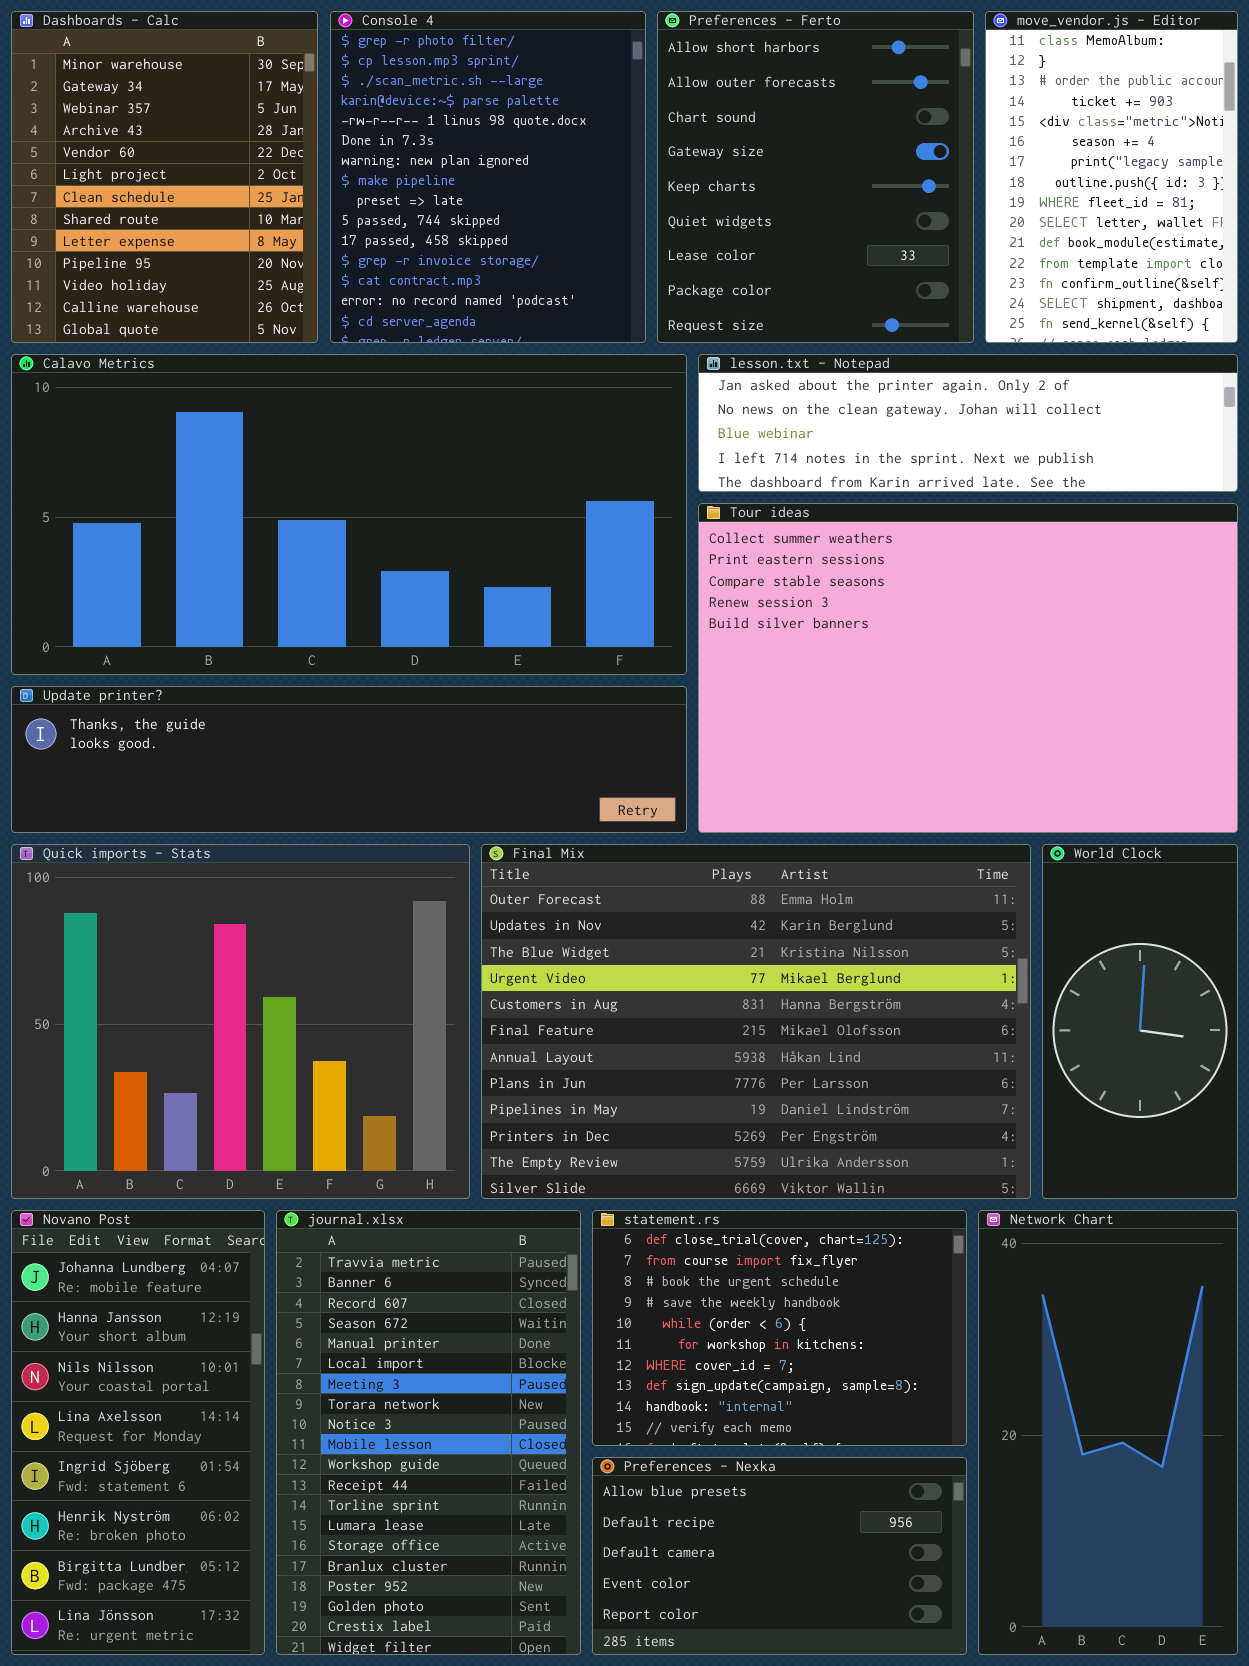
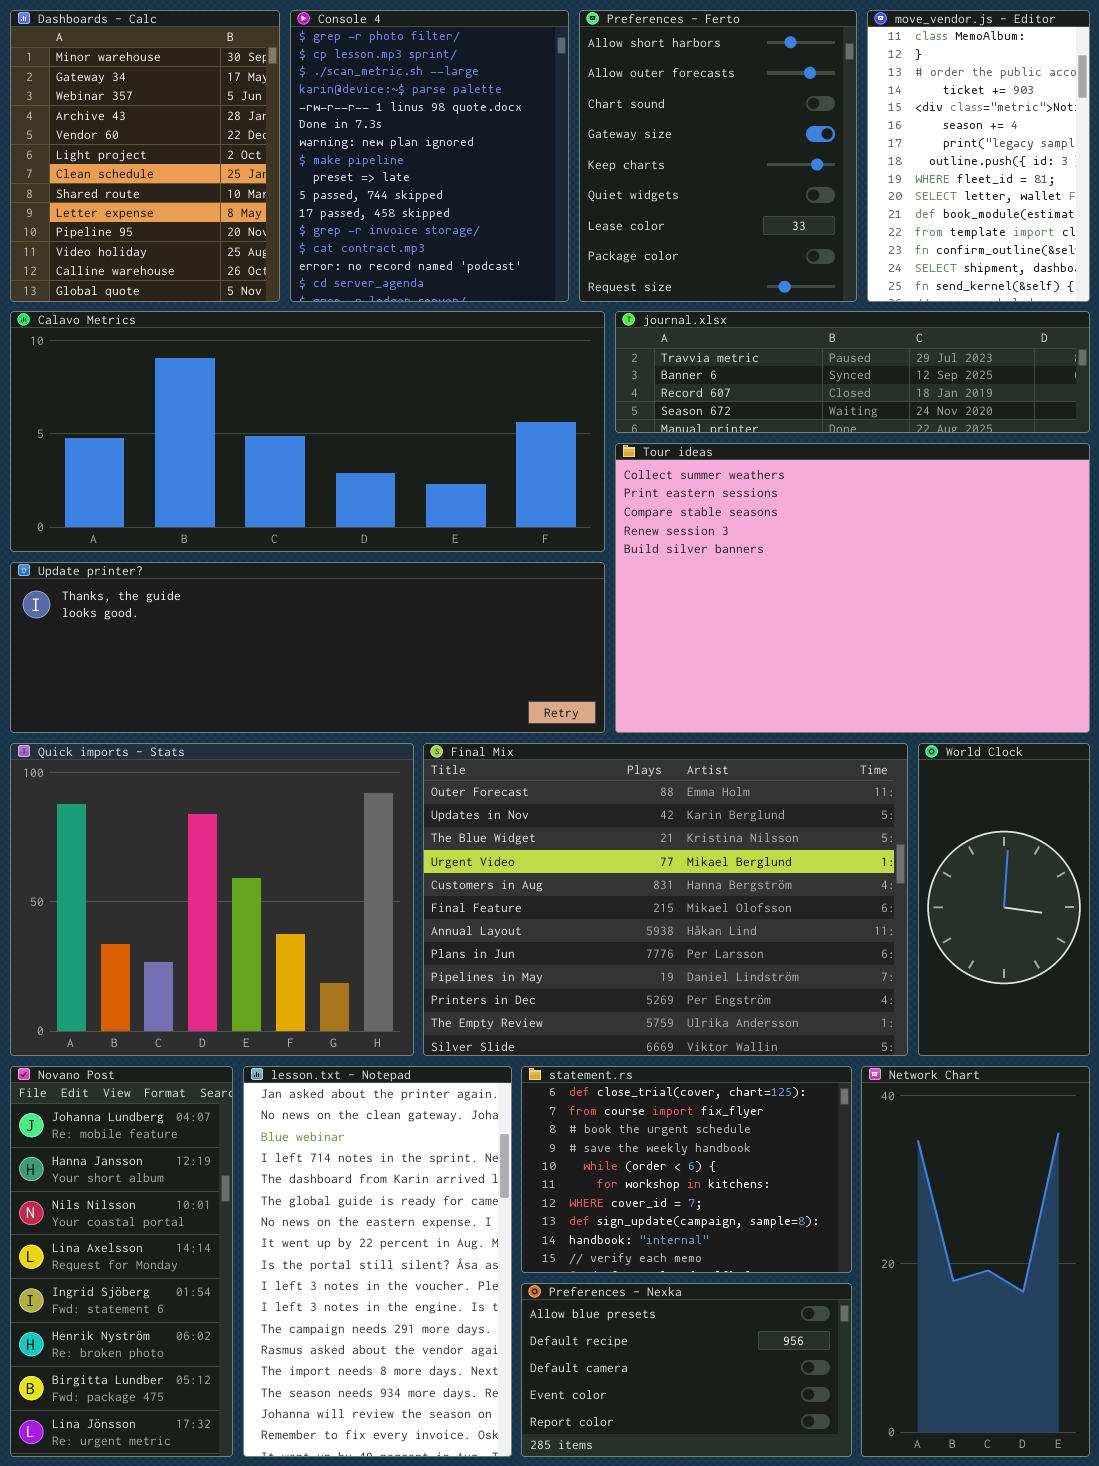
Calavo Metrics: [11,354,687,675] -> [10,311,605,552], resized
lesson.txt - Notepad: [698,354,1238,492] -> [243,1066,512,1457], moved, resized
Update printer?: [11,686,687,833] -> [10,562,605,733], resized
journal.xlsx: [276,1210,581,1655] -> [615,311,1090,433], moved, resized

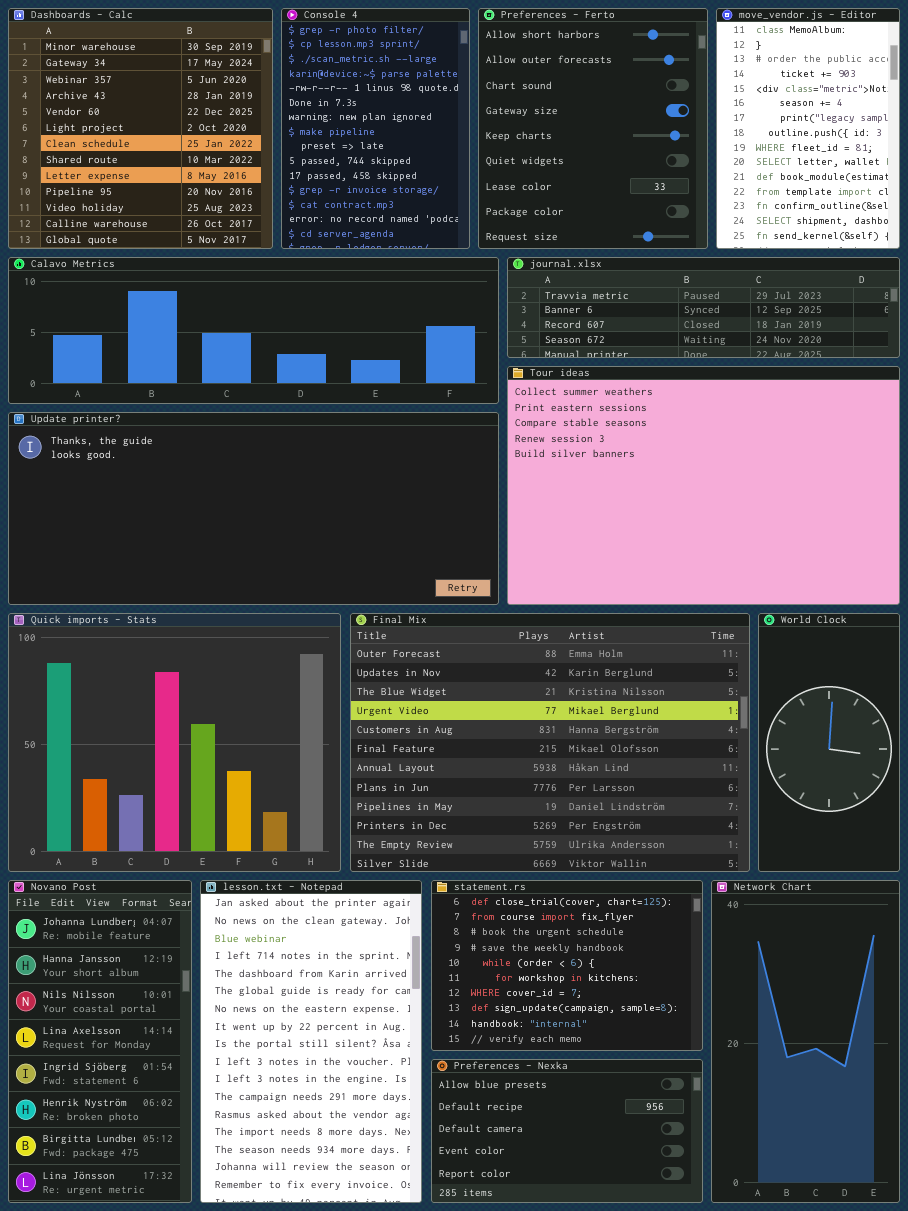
Dashboards - Calc: [10,10,280,302] -> [8,8,273,249], resized
Console 4: [290,10,569,302] -> [281,8,470,249], resized
Calavo Metrics: [10,311,605,552] -> [8,257,499,404], resized
Update printer?: [10,562,605,733] -> [8,412,499,605], resized

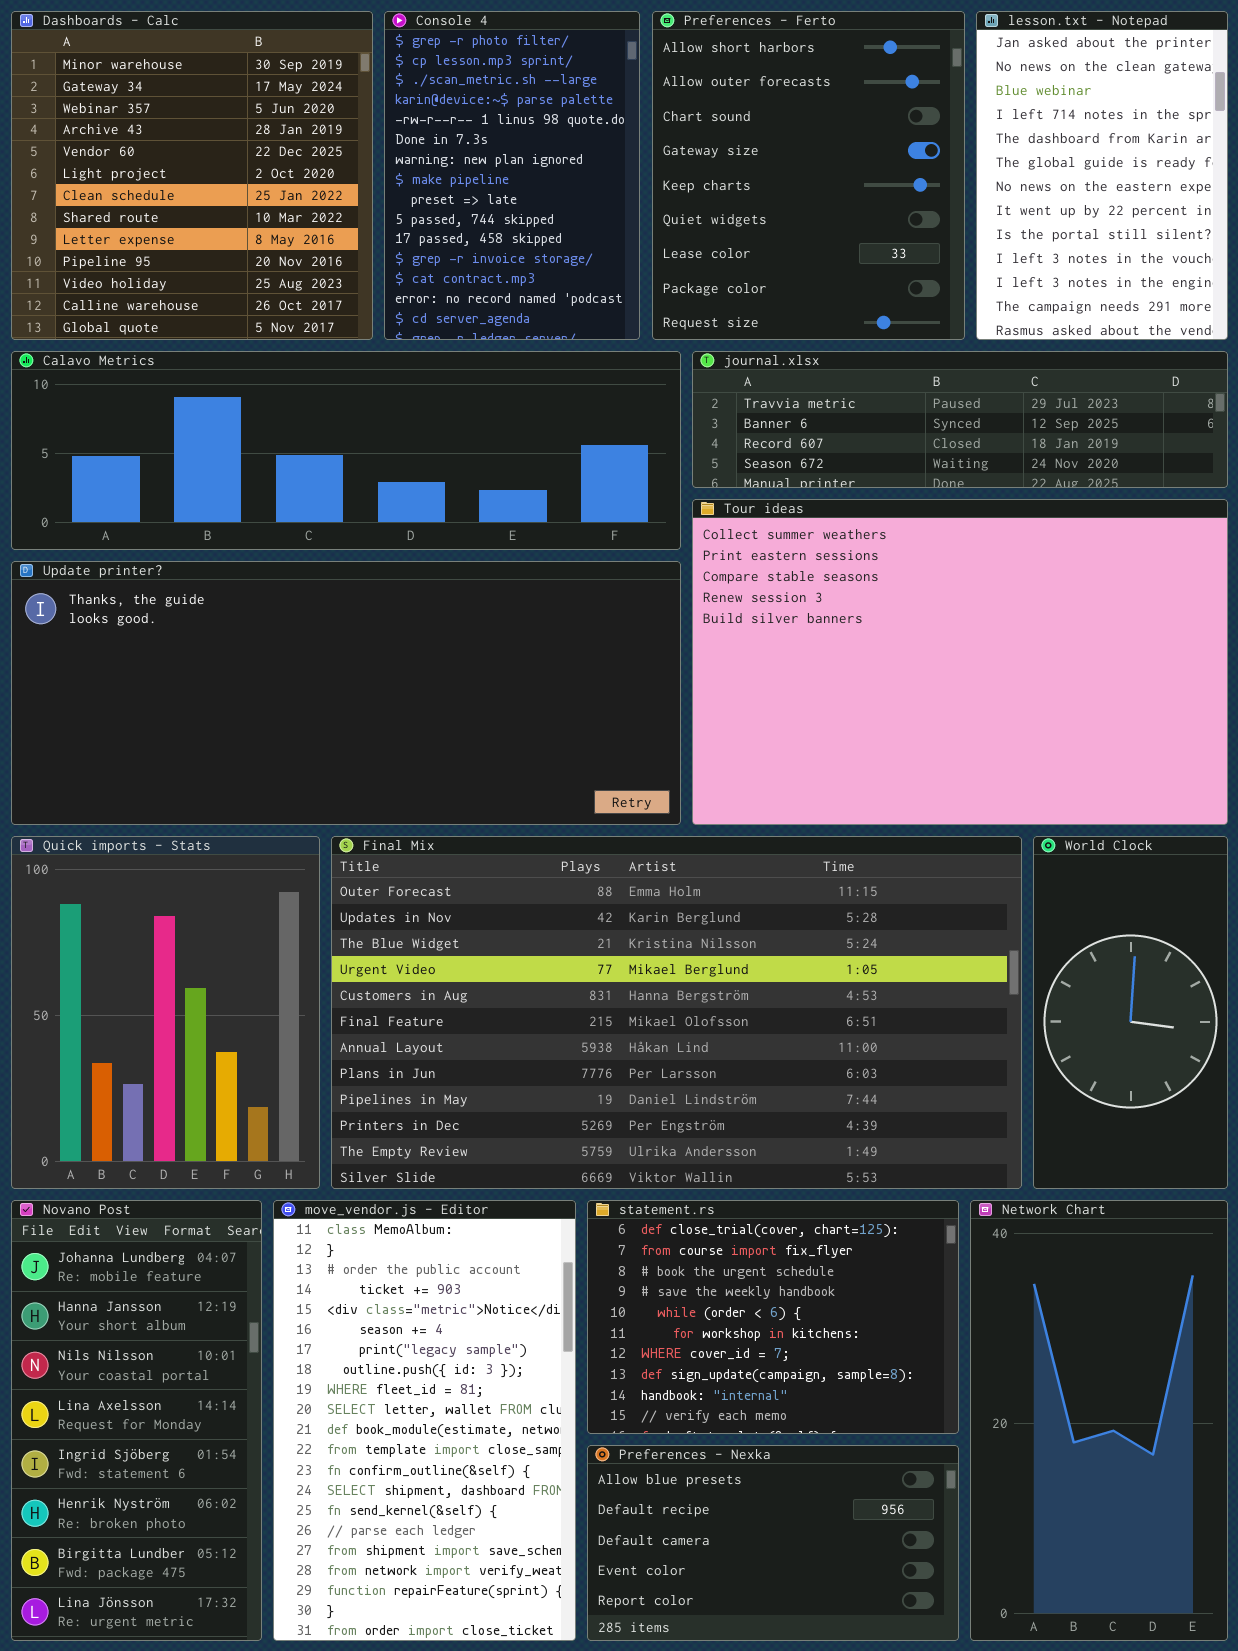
move_vendor.js - Editor: [716,8,900,249] -> [273,1200,576,1641], moved, resized
Quick imports - Stats: [8,613,341,872] -> [11,836,320,1189], resized
Final Mix: [350,613,750,872] -> [331,836,1022,1189], resized
lesson.txt - Notepad: [200,880,422,1203] -> [976,11,1228,340], moved, resized

